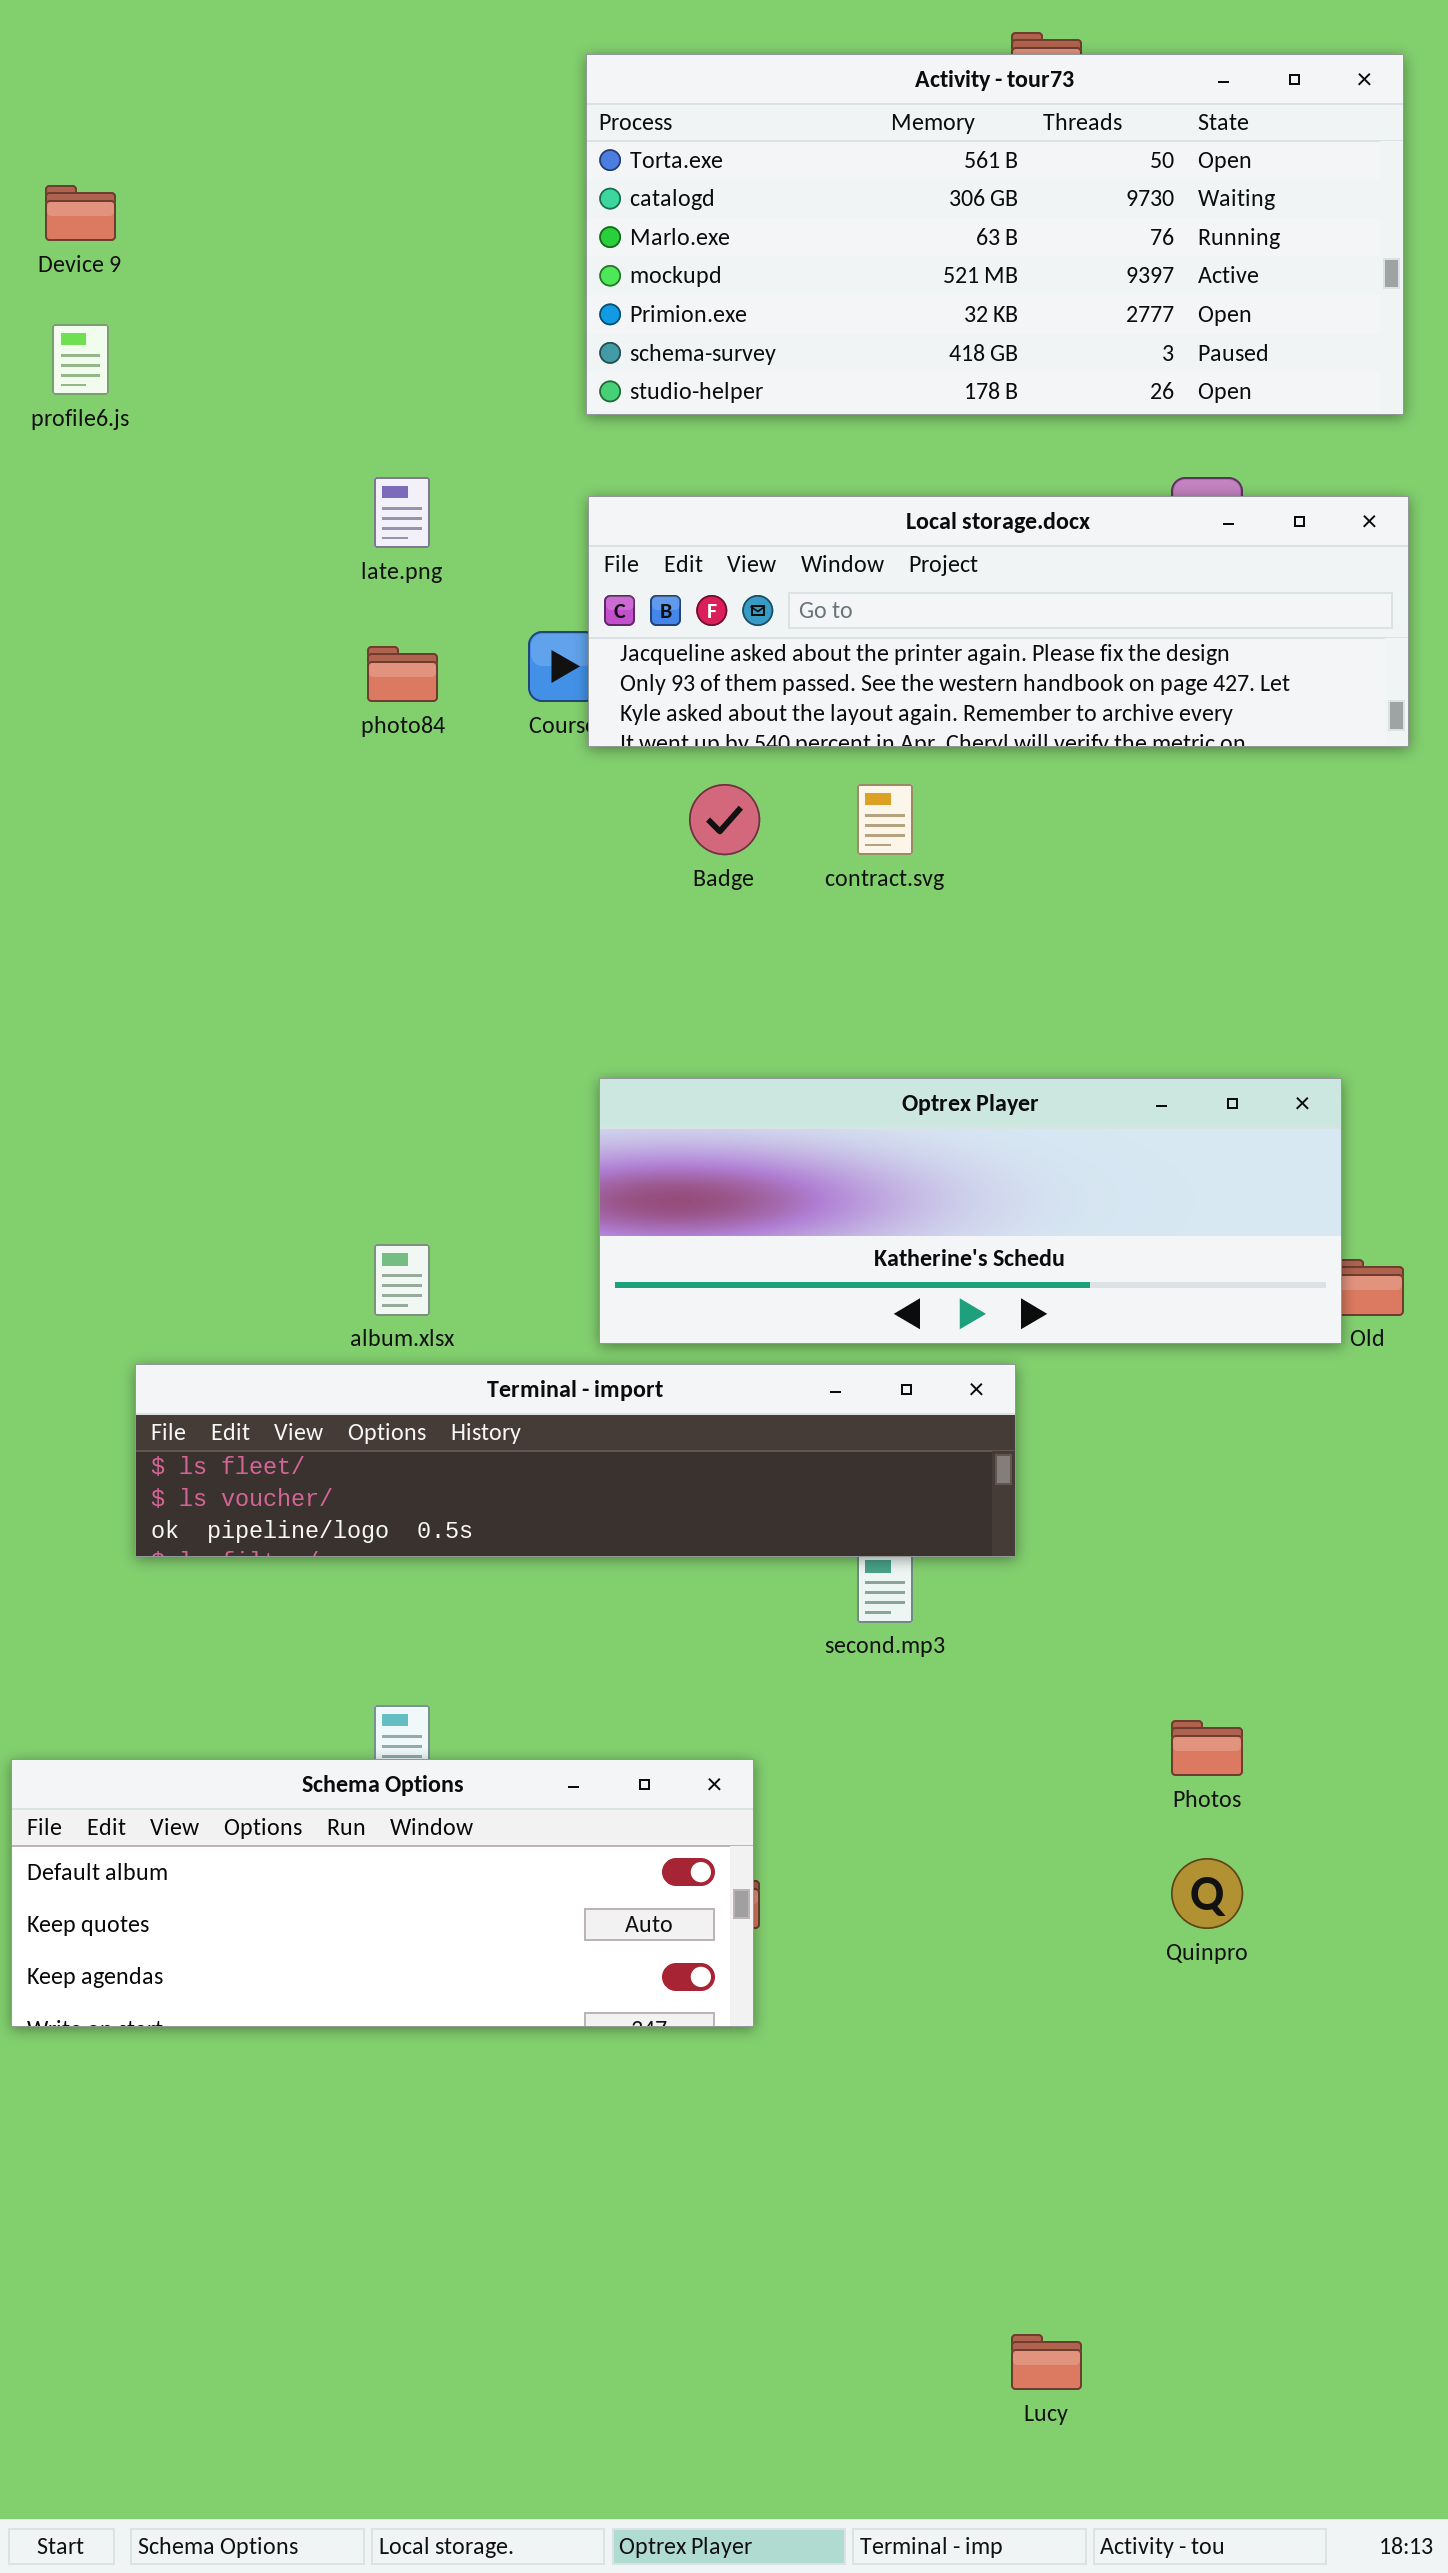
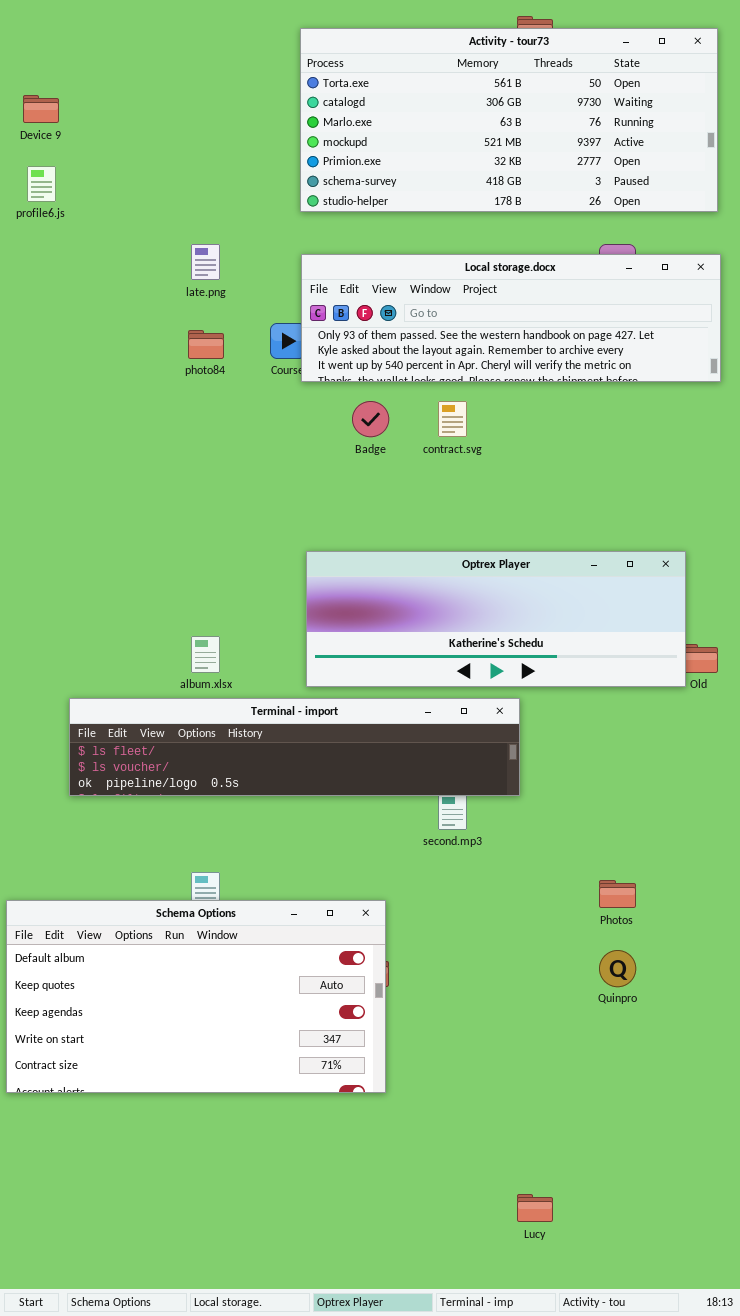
Local storage.docx: [588,496,1409,747] -> [301,254,721,382], scrolled down 1 row
Schema Options: [11,1759,754,2027] -> [6,900,386,1093], resized

